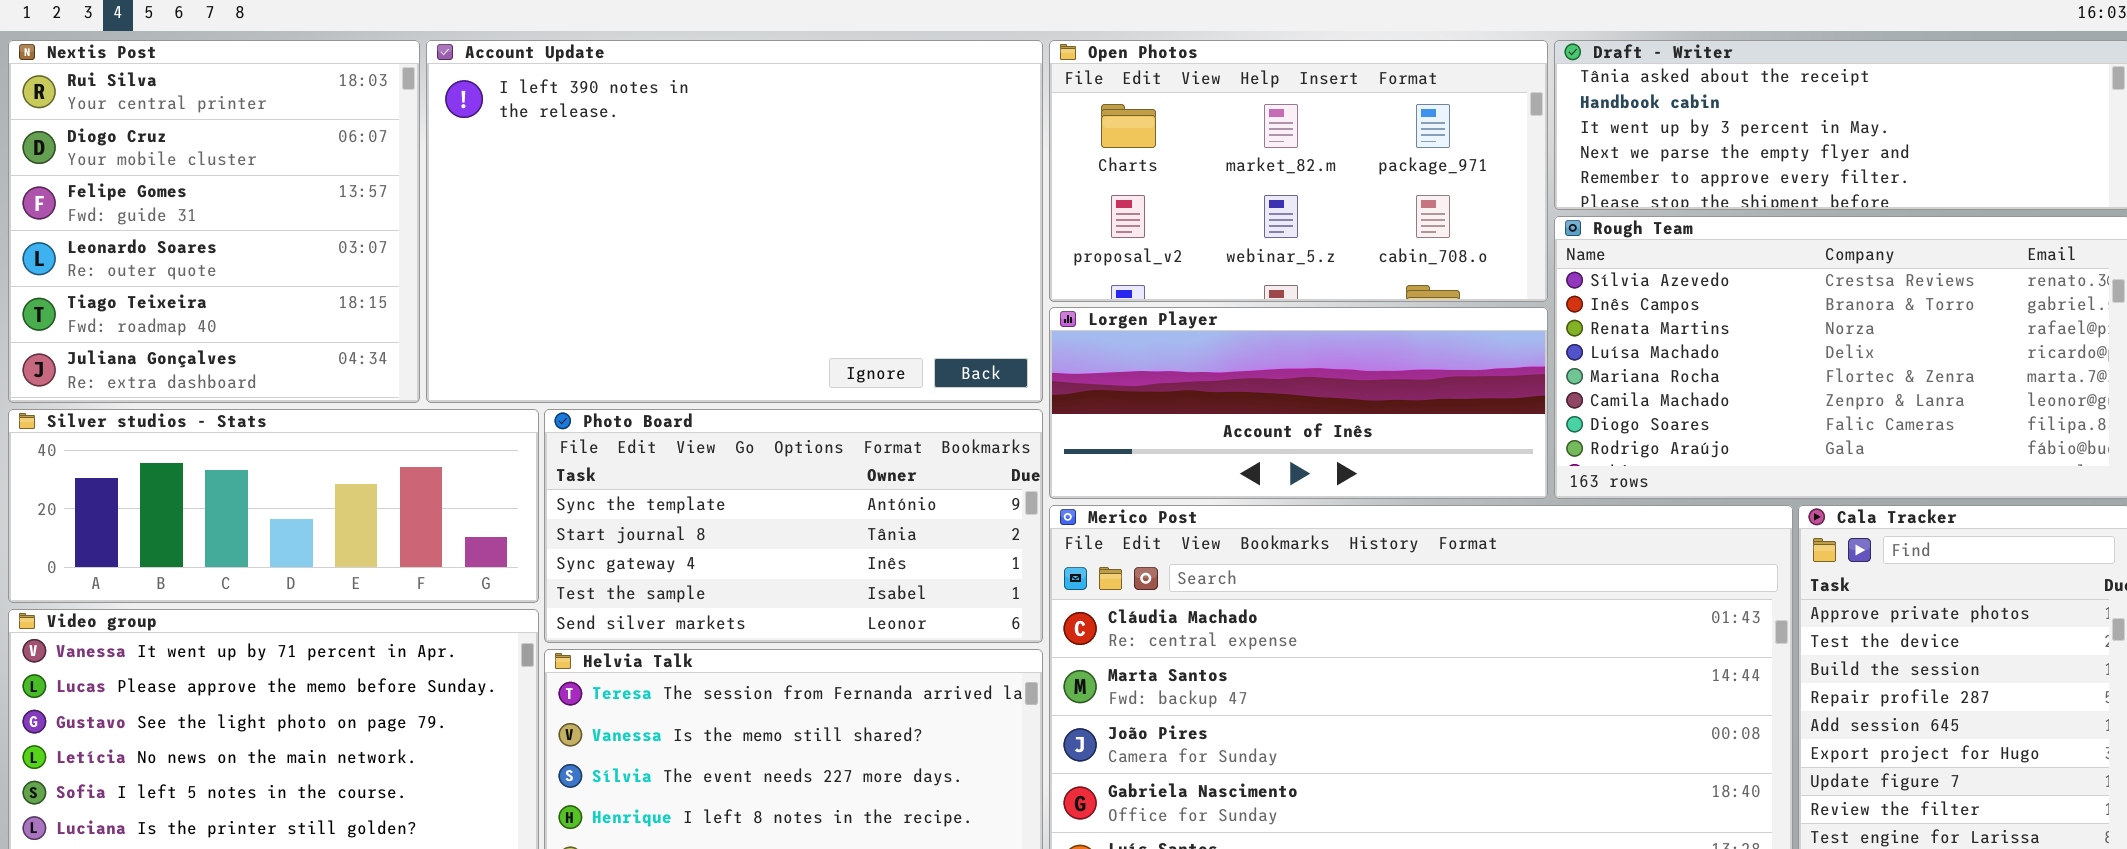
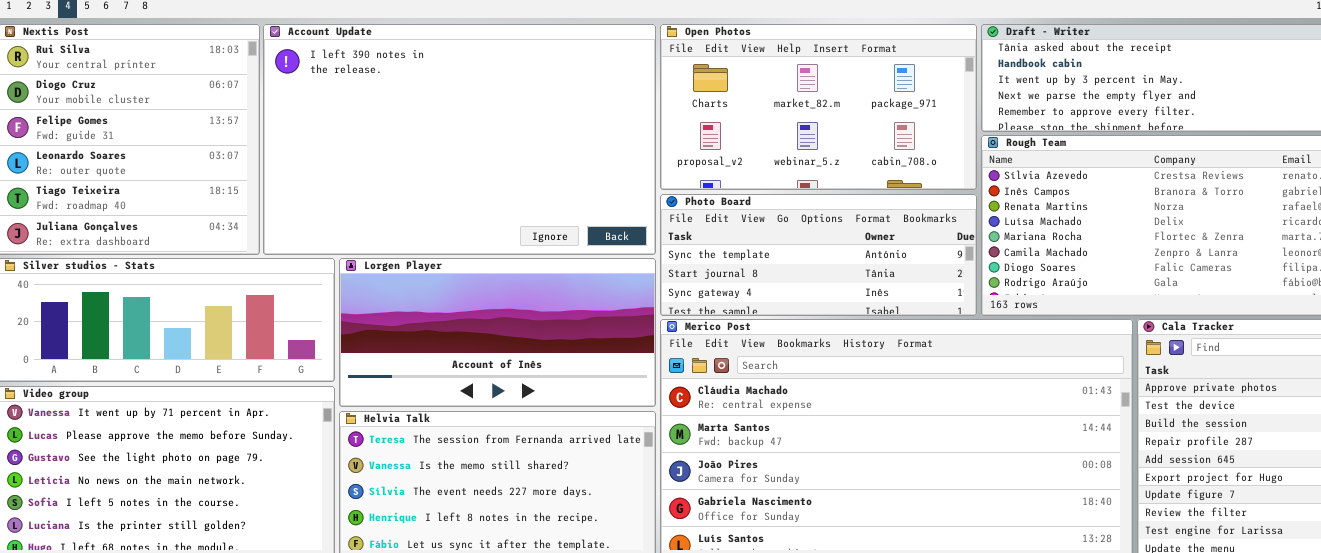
Lorgen Player: [1049,307,1548,499] -> [339,258,656,407], moved, resized
Photo Board: [544,409,1043,643] -> [660,194,977,316], moved, resized

